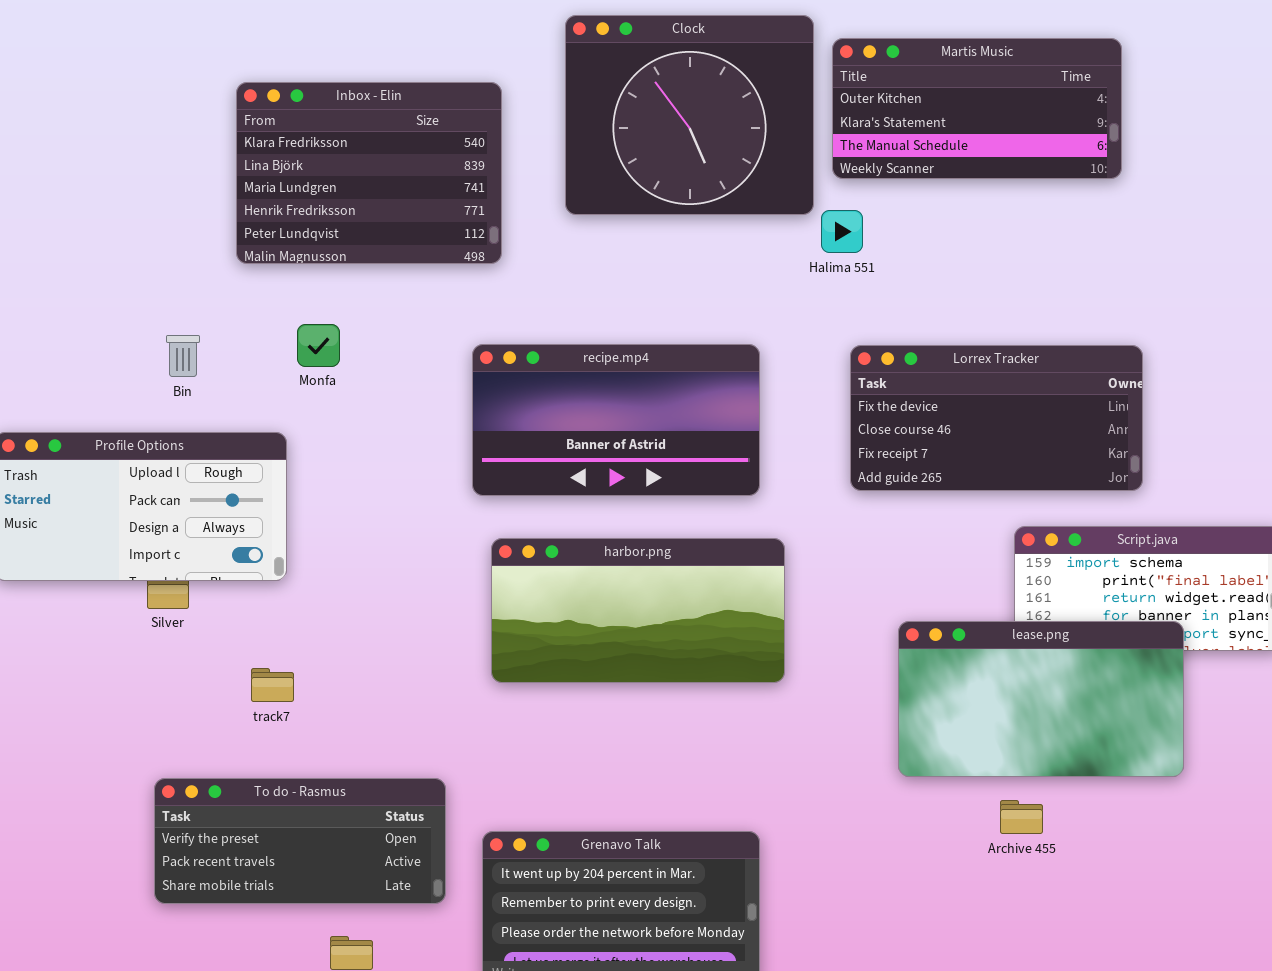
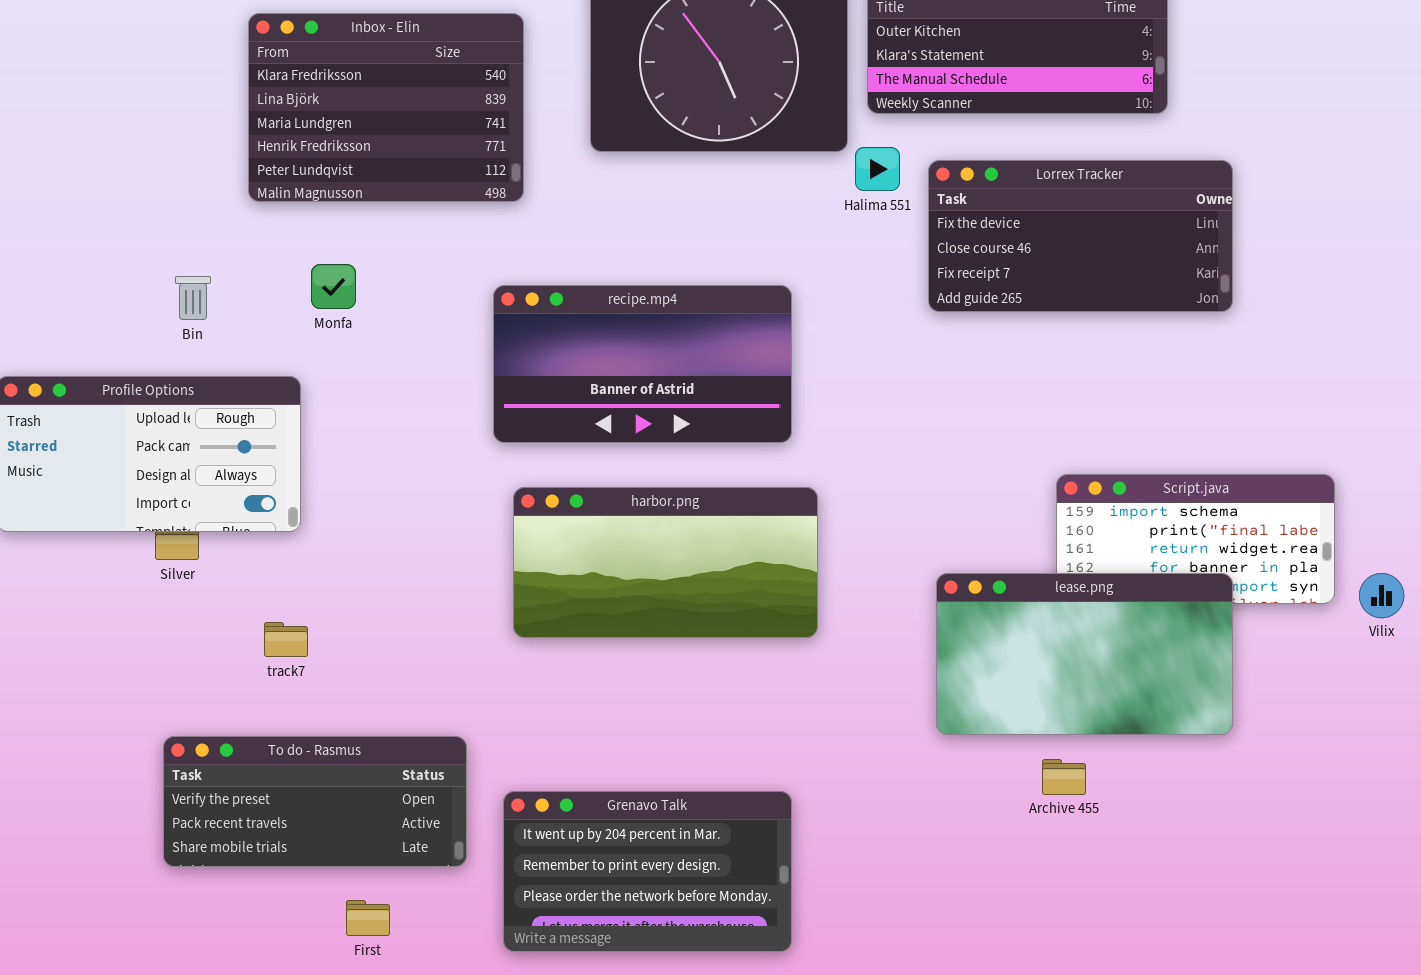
Lorrex Tracker: [850,345,1143,491] -> [928,160,1233,312], moved

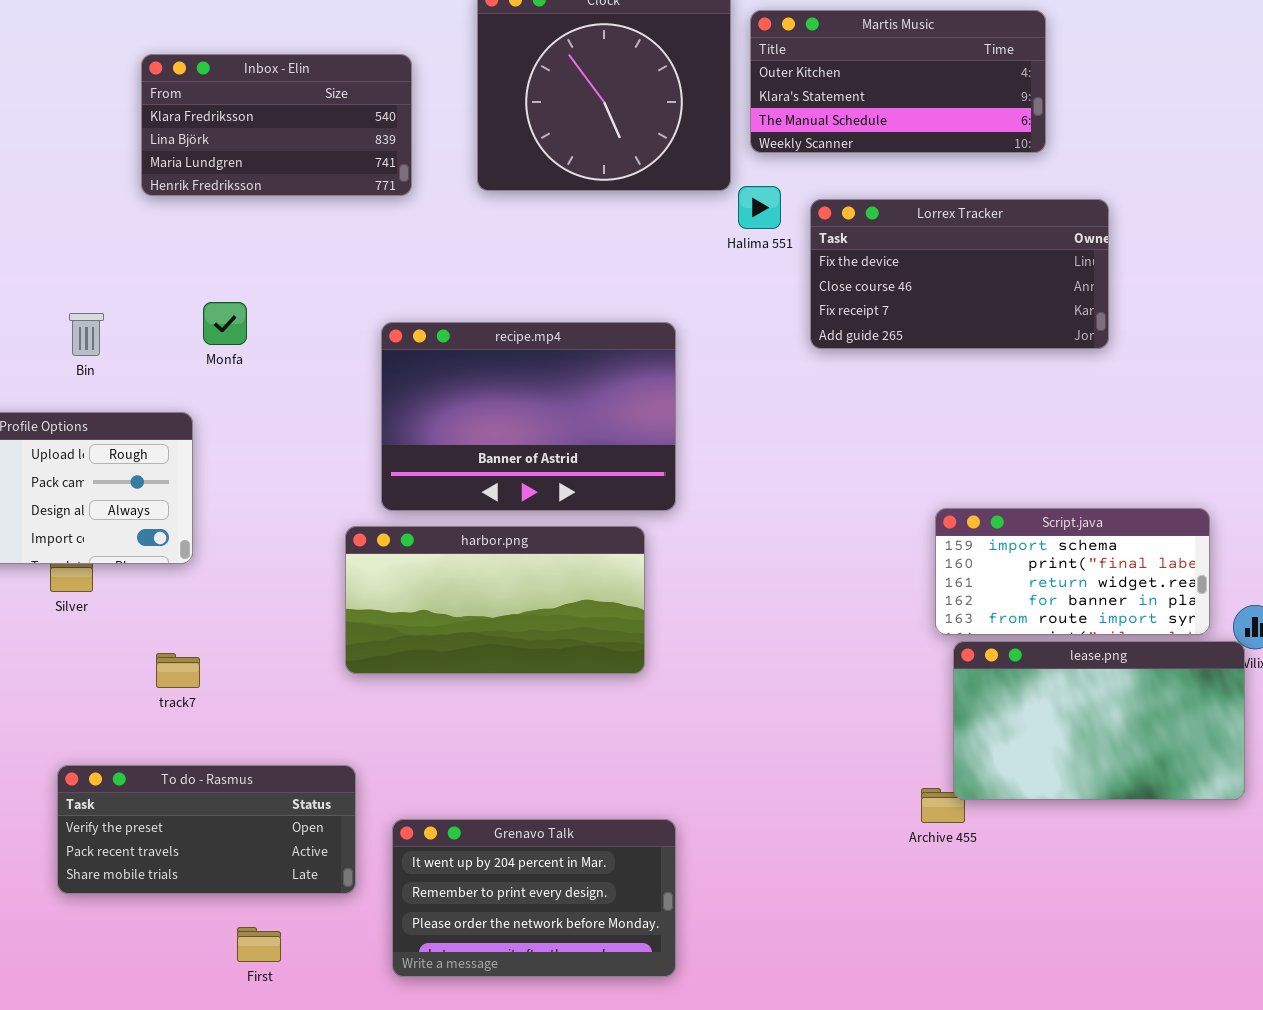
Inbox - Elin: [248,13,524,202] -> [141,54,412,196], resized
recipe.mp4: [493,285,792,443] -> [381,322,676,511], resized
harbor.png: [513,487,818,638] -> [345,526,645,674], moved
lease.png: [936,573,1233,735] -> [953,641,1245,800], moved

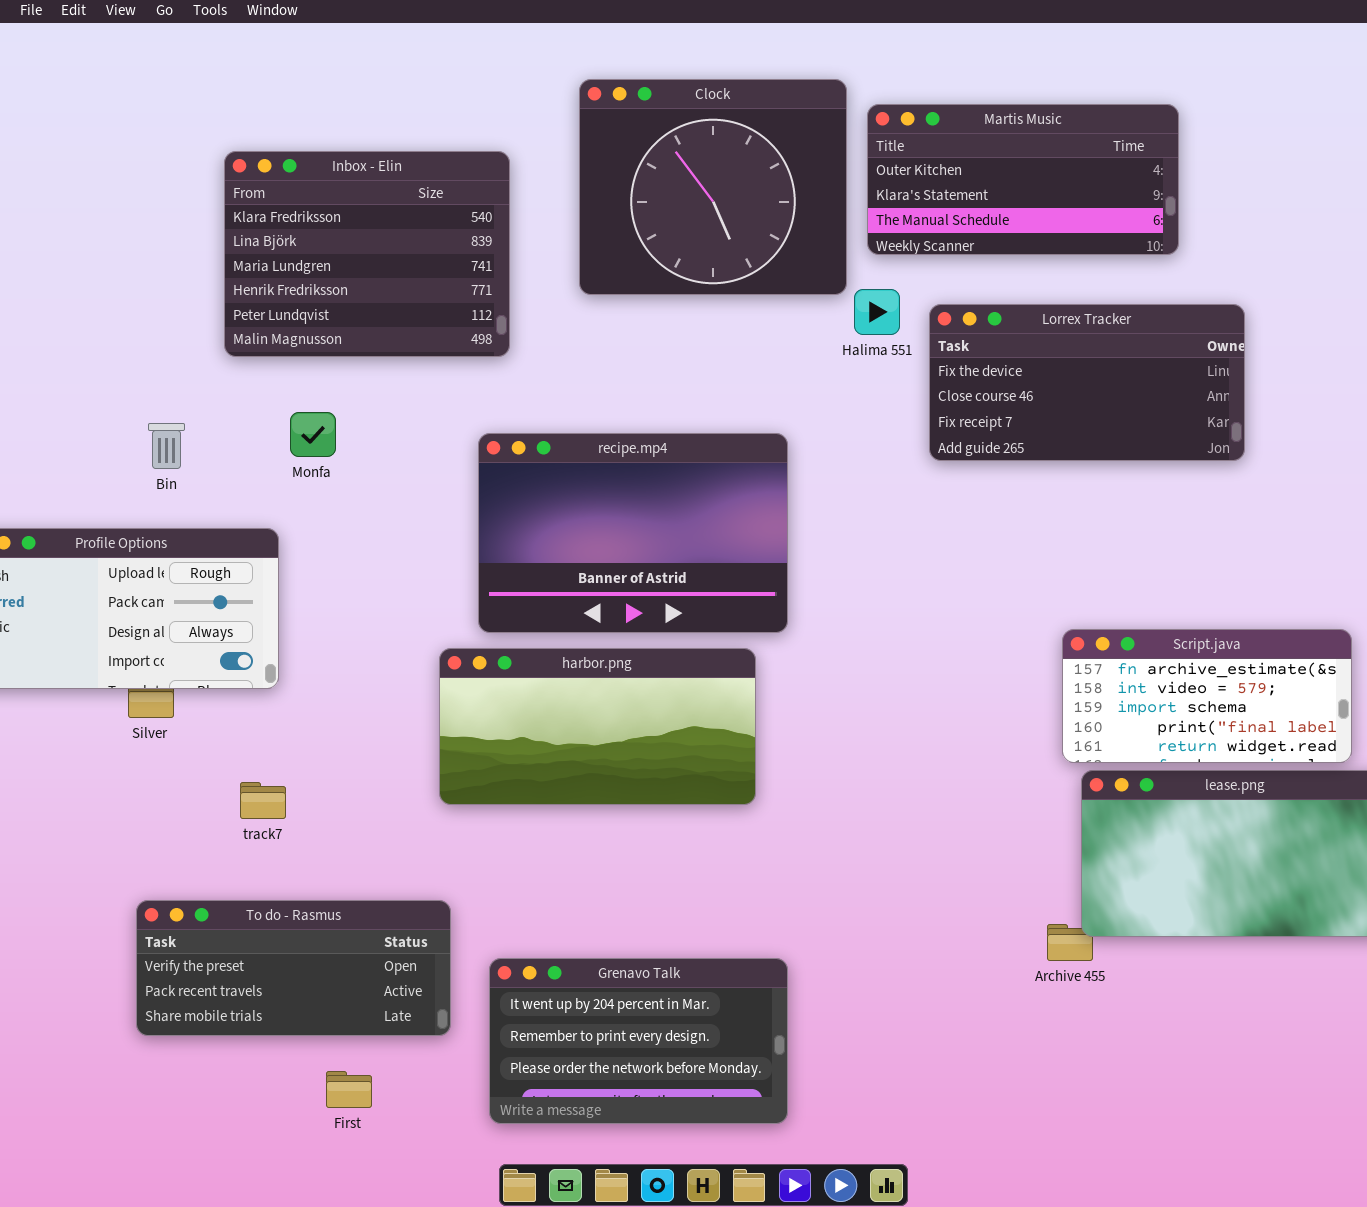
Inbox - Elin: [141,54,412,196] -> [224,151,510,357], resized
Script.java: [935,508,1210,635] -> [1062,629,1352,763], scrolled up 2 rows

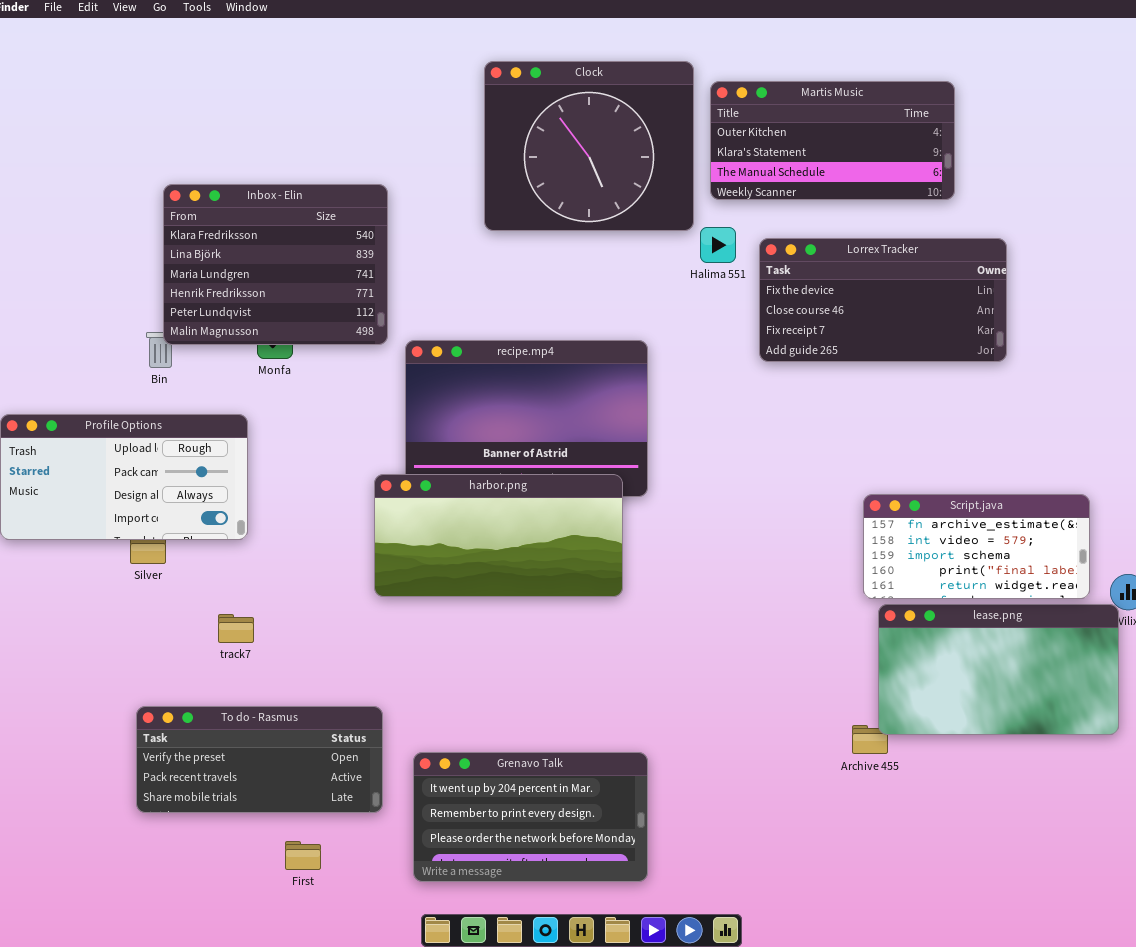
Inbox - Elin: [224,151,510,357] -> [163,184,388,345], moved
harbor.png: [439,648,756,805] -> [374,474,623,597], moved

